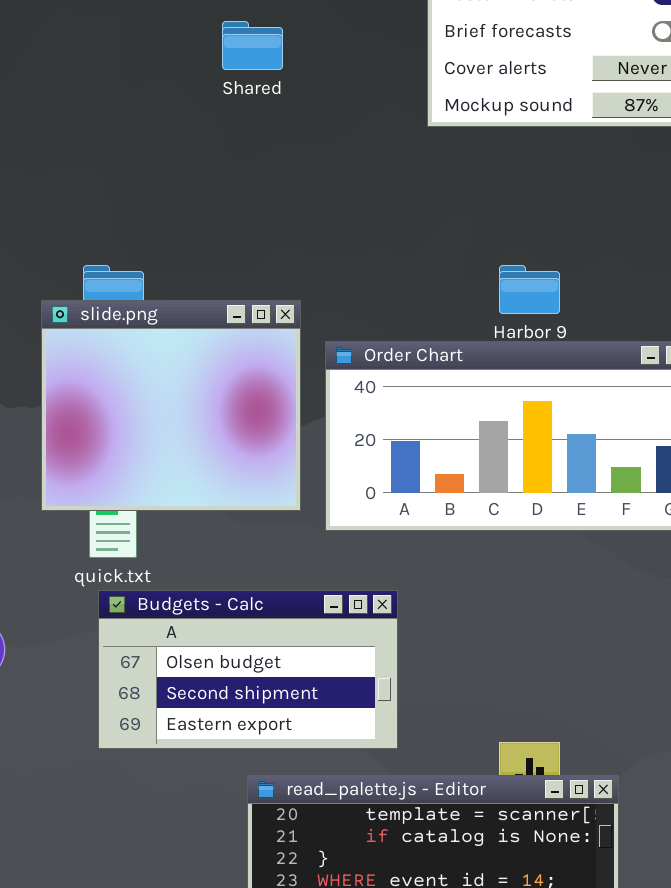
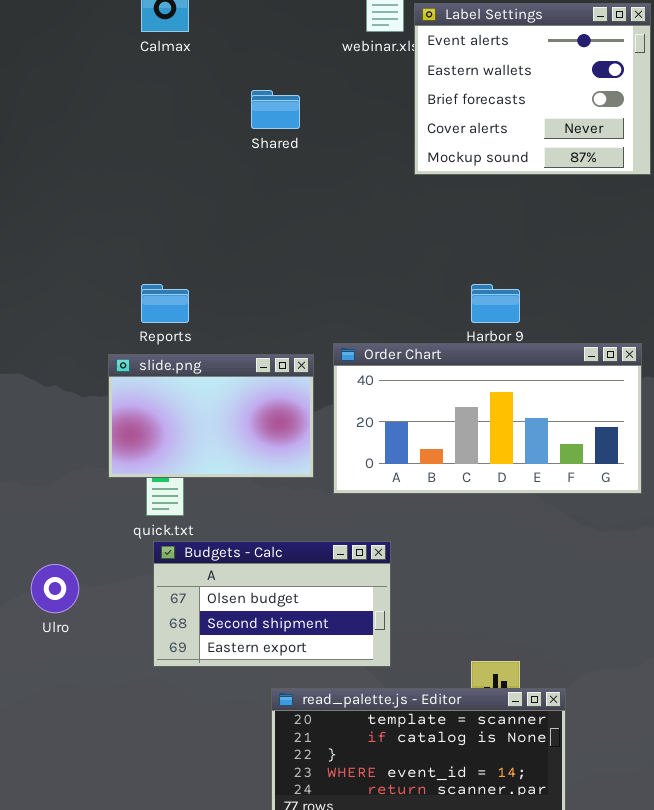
slide.png: [41,300,301,511] -> [108,354,314,478], resized

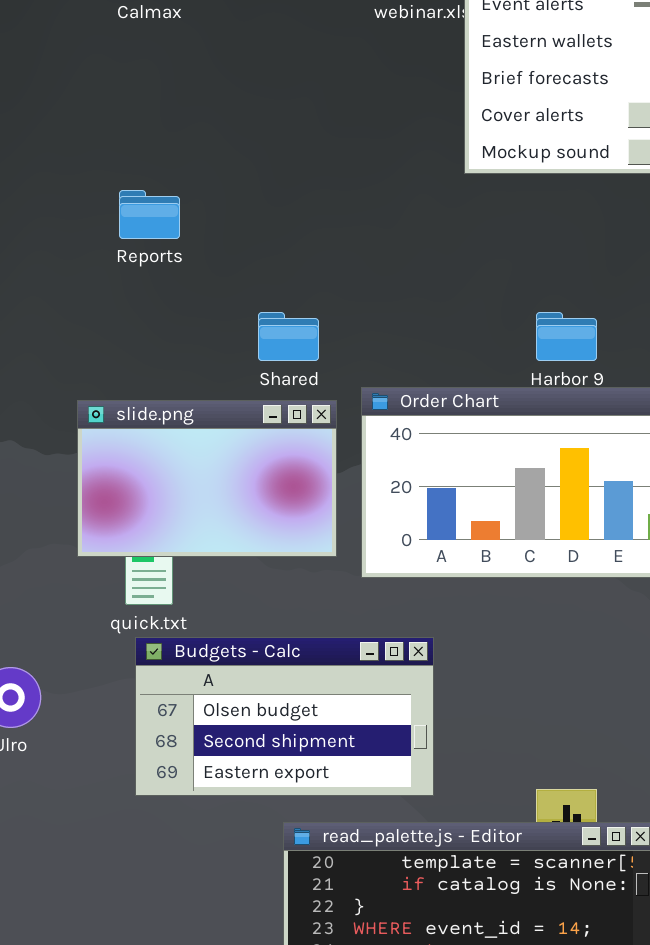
Shared: [251,90,300,129] -> [258,312,319,361], moved
Reports: [141,284,189,323] -> [119,190,180,239], moved

